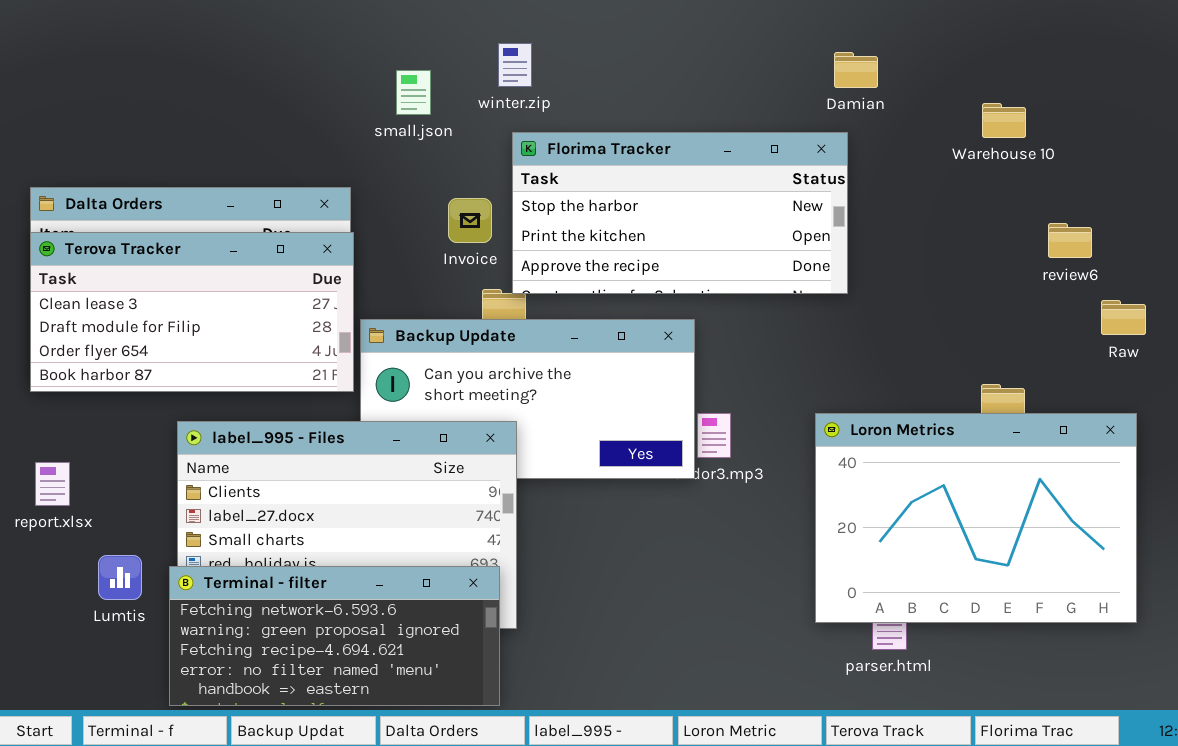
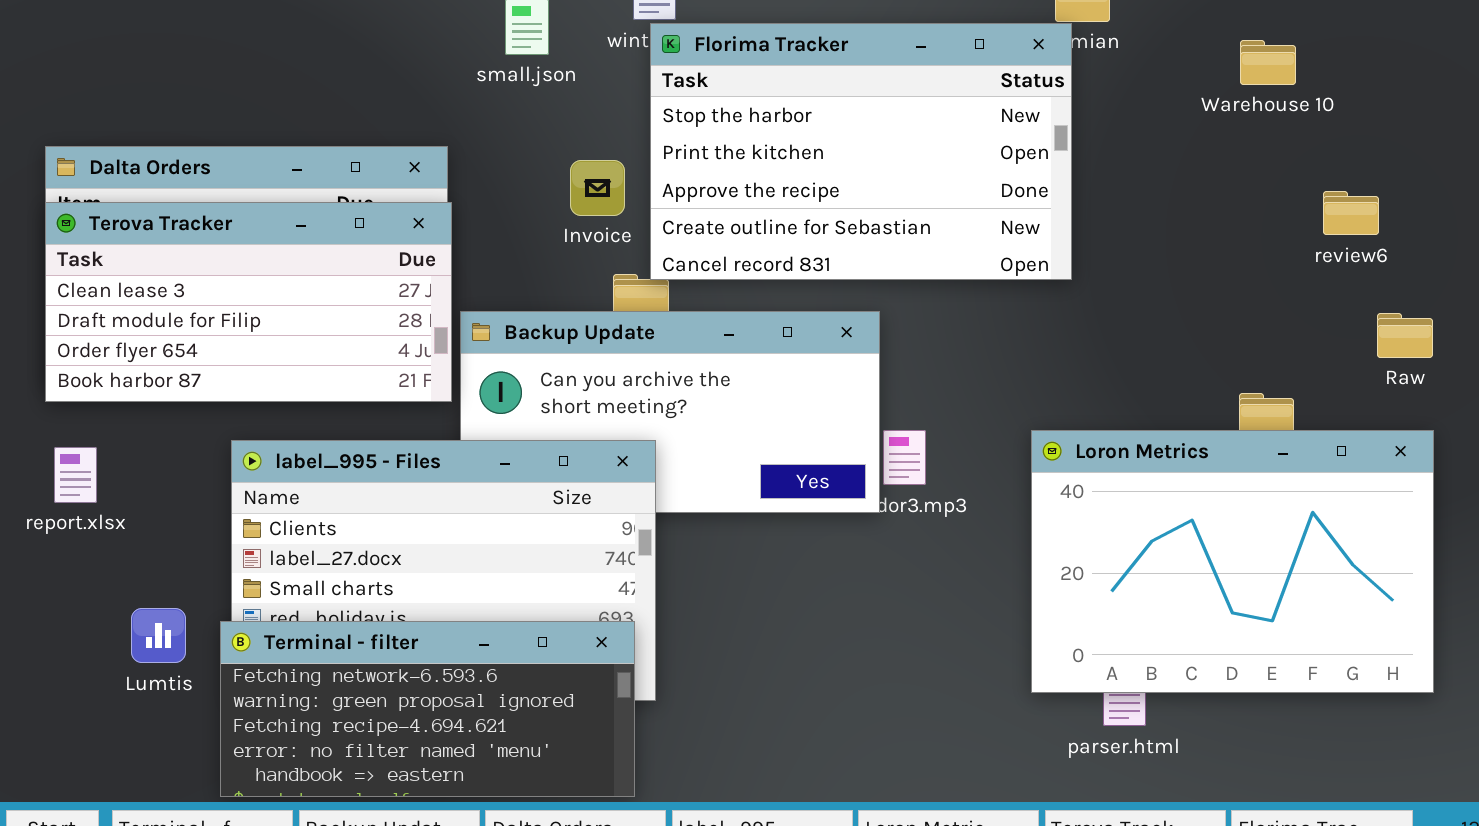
Florima Tracker: [512,132,848,294] -> [650,23,1072,280], resized
Raw: [1101,300,1146,335] -> [1377,313,1433,358], moved
report.xlsx: [35,462,70,506] -> [54,447,97,503], moved

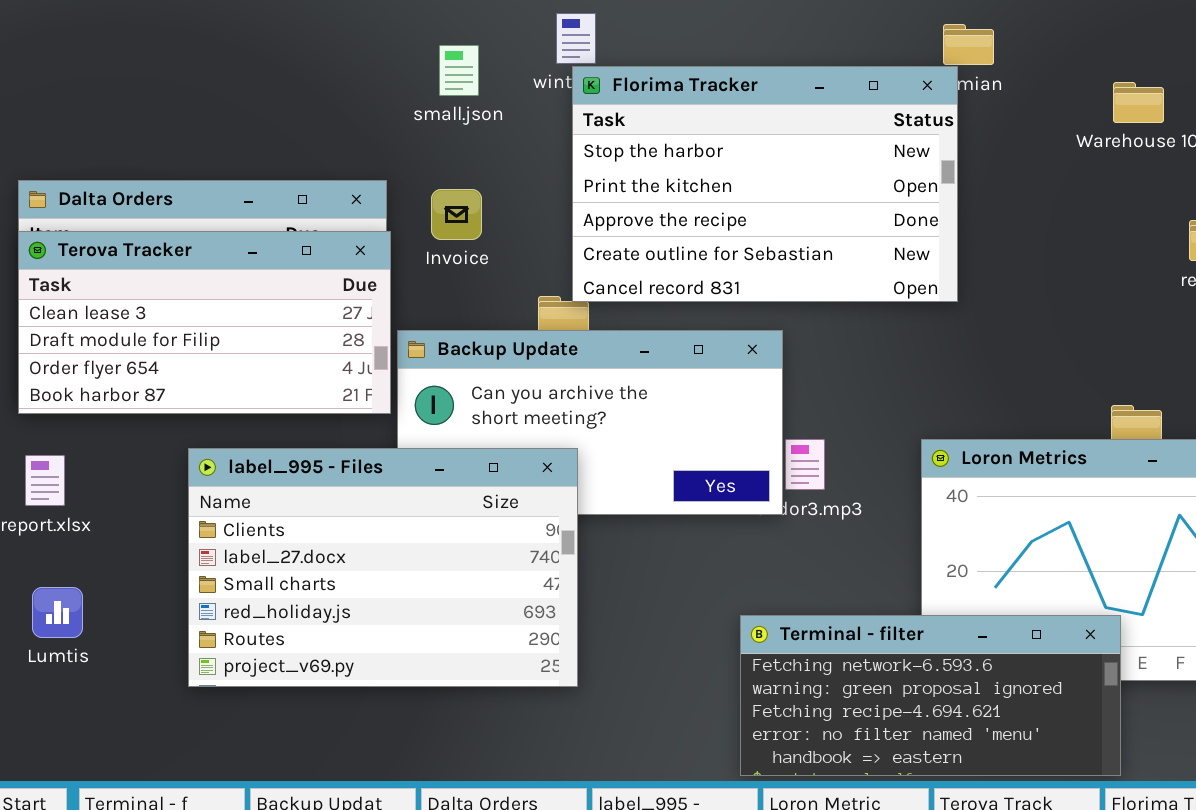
Invoice: [570,160,625,216] -> [431,189,482,240], moved
Lumtis: [131,608,186,663] -> [32,587,83,638], moved
Terminal - filter: [220,621,635,797] -> [740,615,1121,776], moved

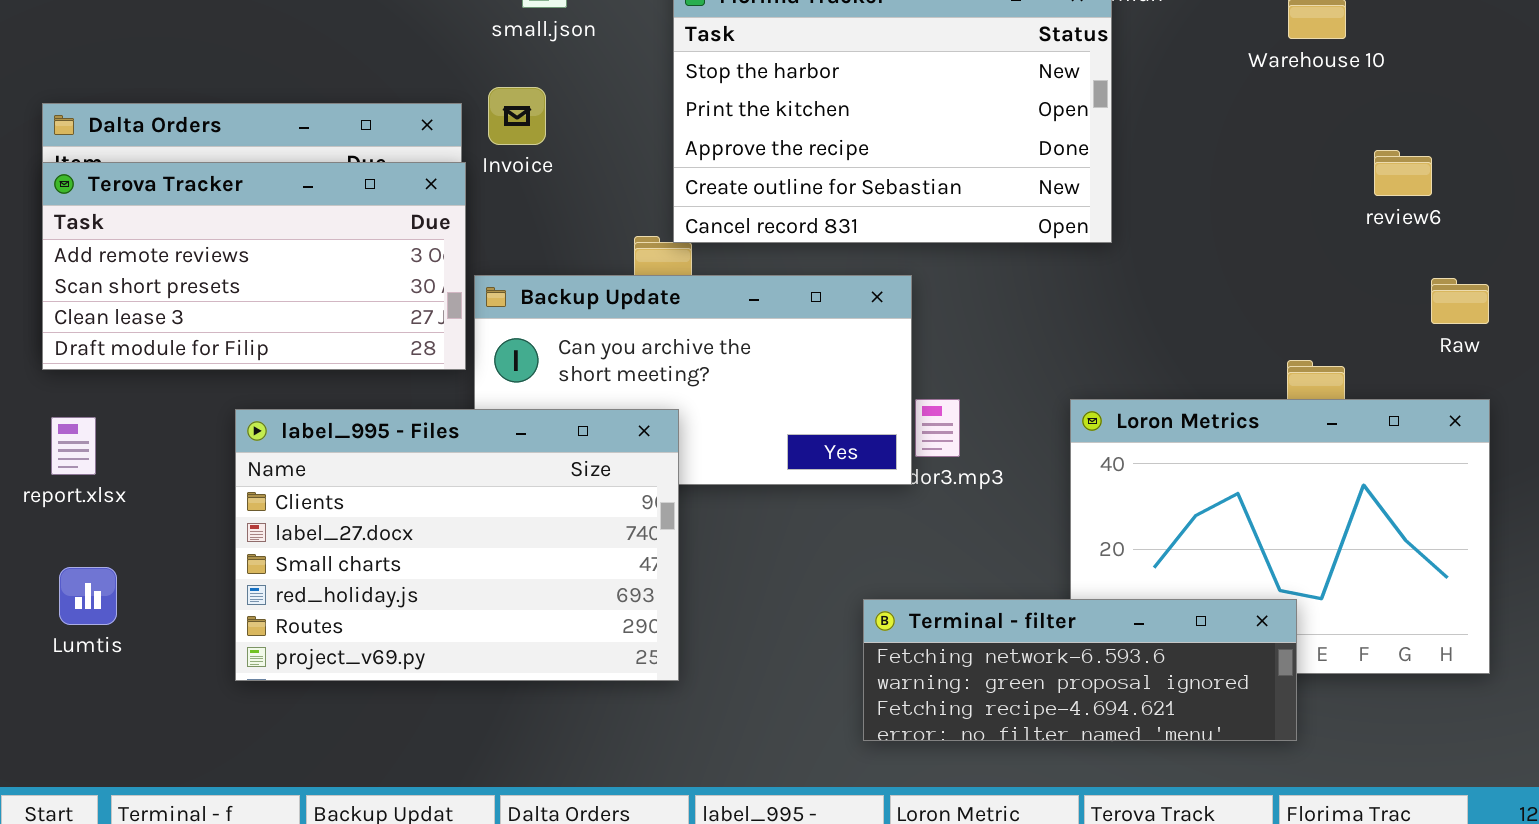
Invoice: [431,189,482,240] -> [488,87,546,145], moved
Terova Tracker: [18,231,391,414] -> [42,162,466,370], scrolled up 2 rows
Terminal - filter: [740,615,1121,776] -> [863,599,1297,741], resized

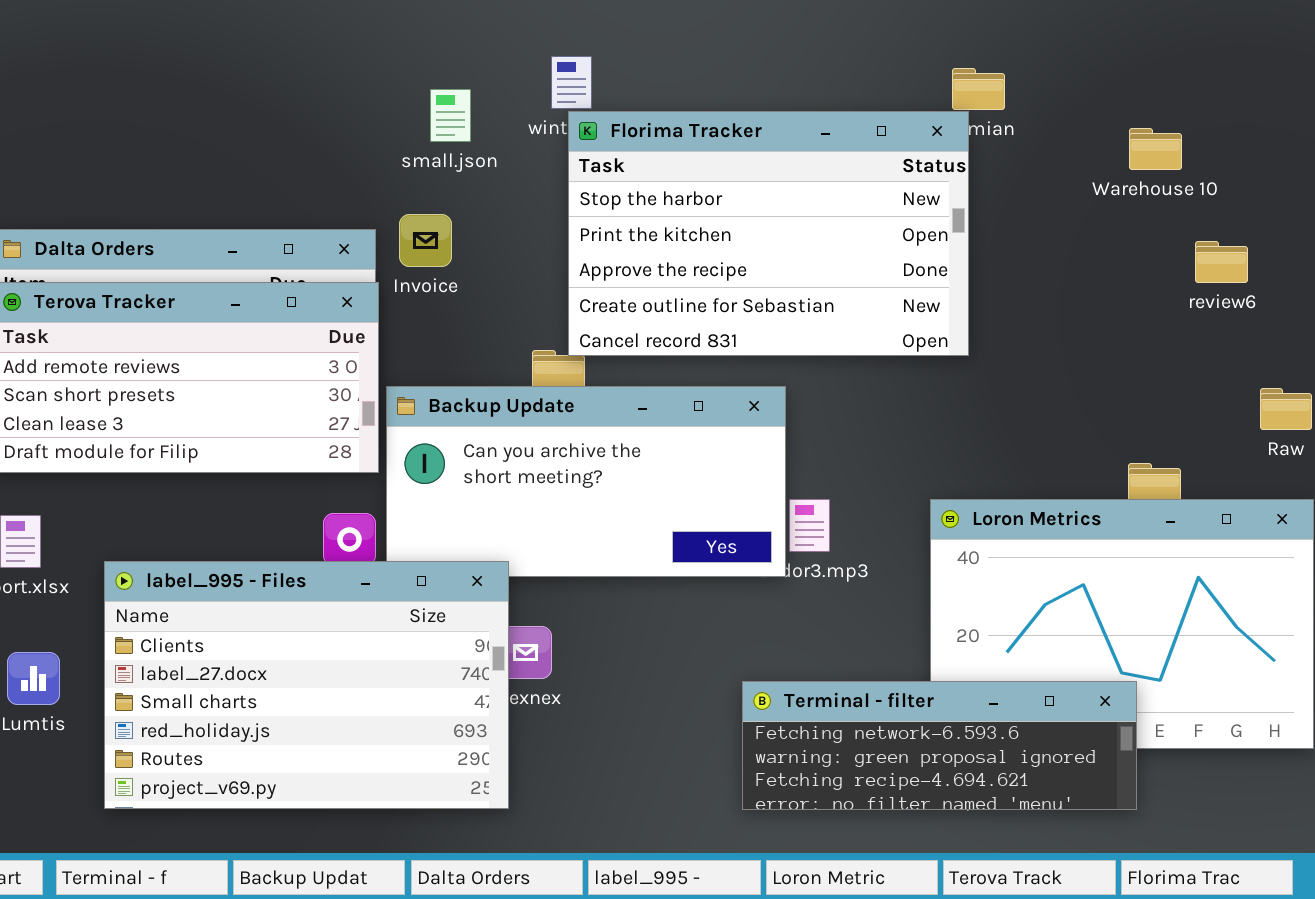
review6: [1374,150,1432,196] -> [1195,241,1248,283], moved
label_995 - Files: [235,409,679,681] -> [104,561,509,809], moved

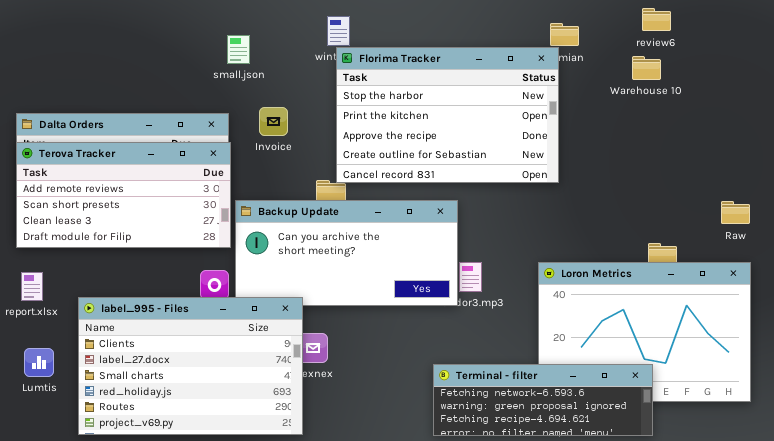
small.json: [430,89,471,142] -> [227,35,250,64], moved
Warehouse 10: [1129,128,1182,170] -> [632,56,661,80], moved
Invoice: [399,214,452,267] -> [259,107,288,136], moved
review6: [1195,241,1248,283] -> [642,8,671,31], moved

